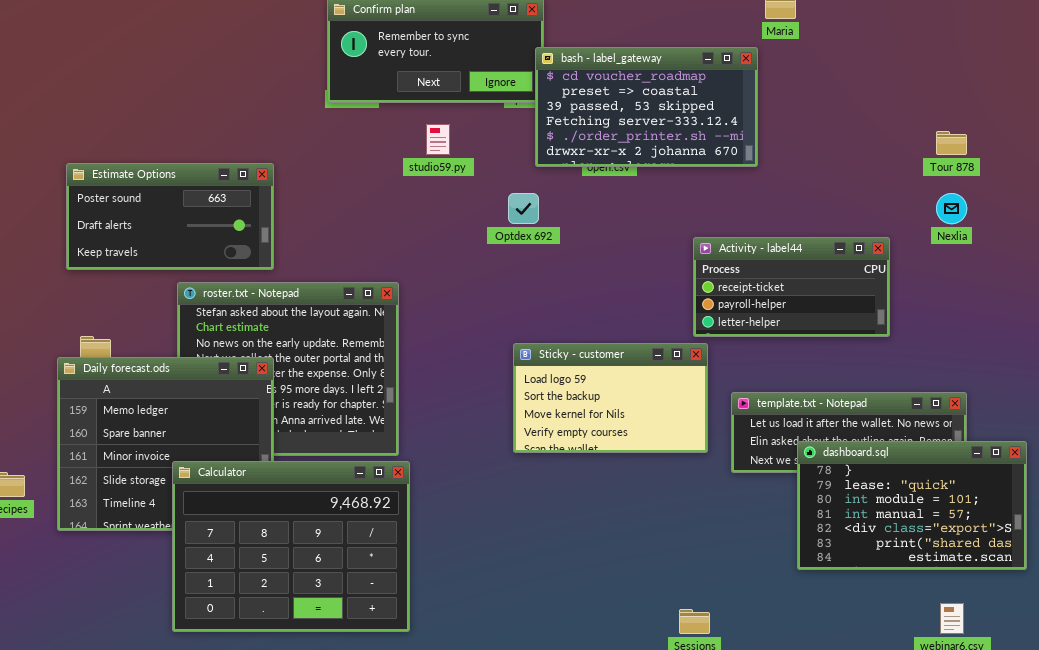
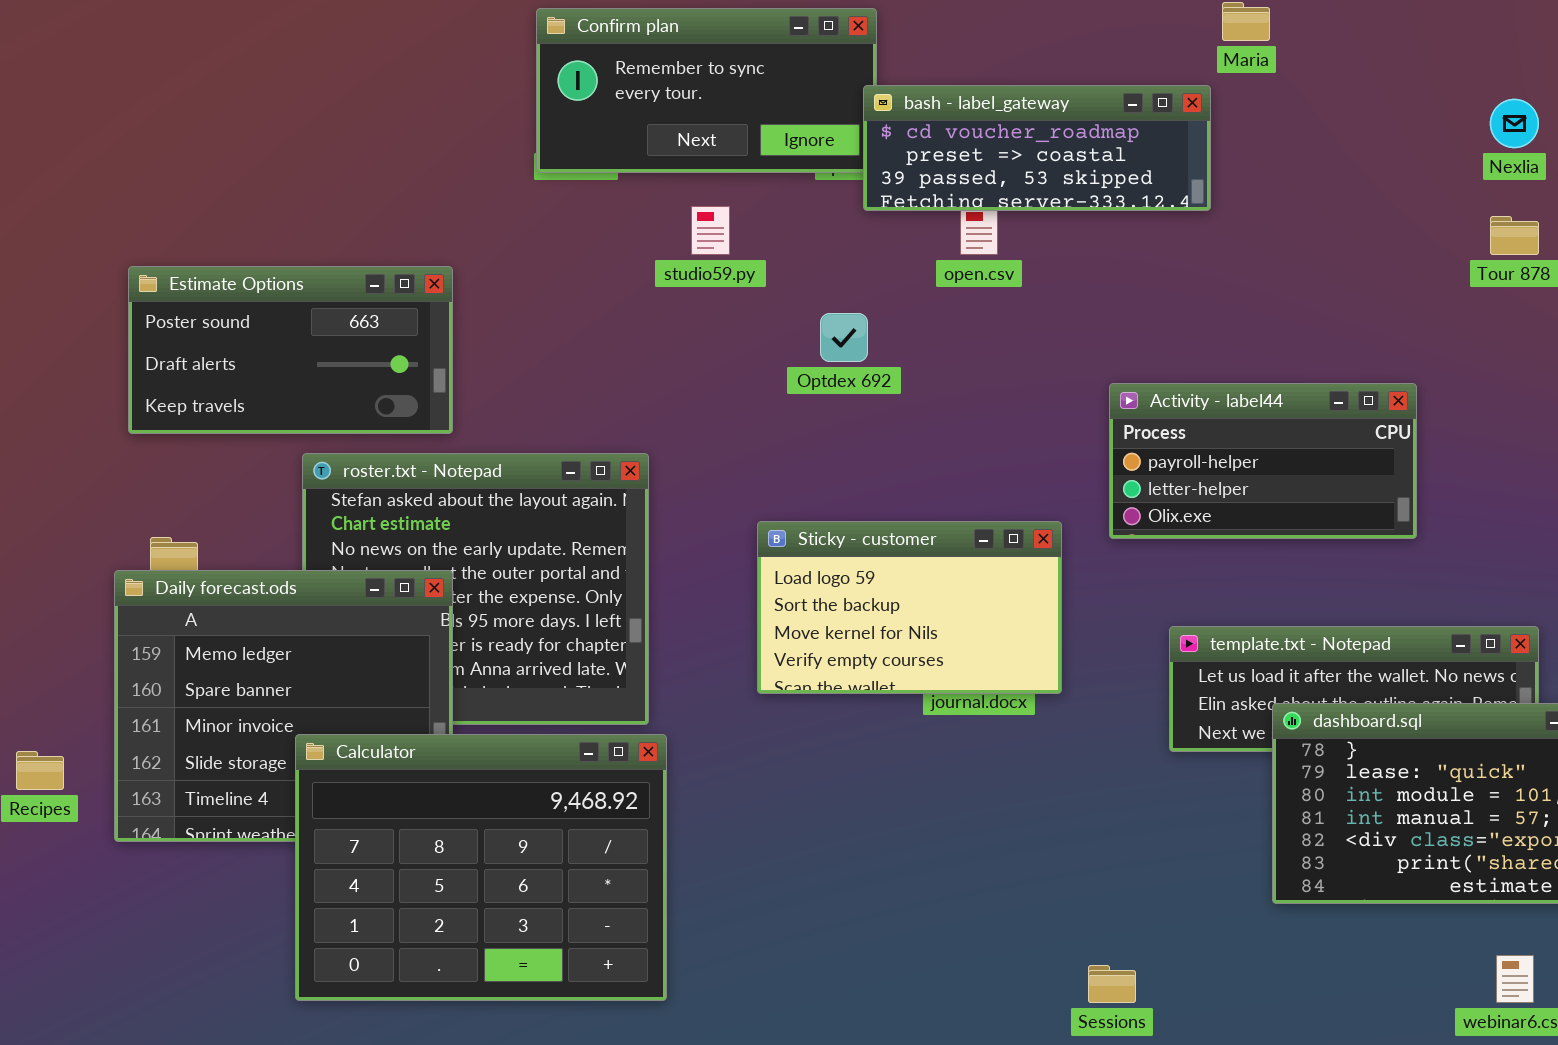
bash - label_gateway: [535,47,758,167] -> [863,85,1211,211], resized
Nexlia: [936,193,967,224] -> [1490,99,1539,148], moved
Activity - label44: [693,237,890,337] -> [1109,383,1417,539], scrolled down 1 row
Sticky - customer: [513,343,708,453] -> [757,521,1062,694], moved

